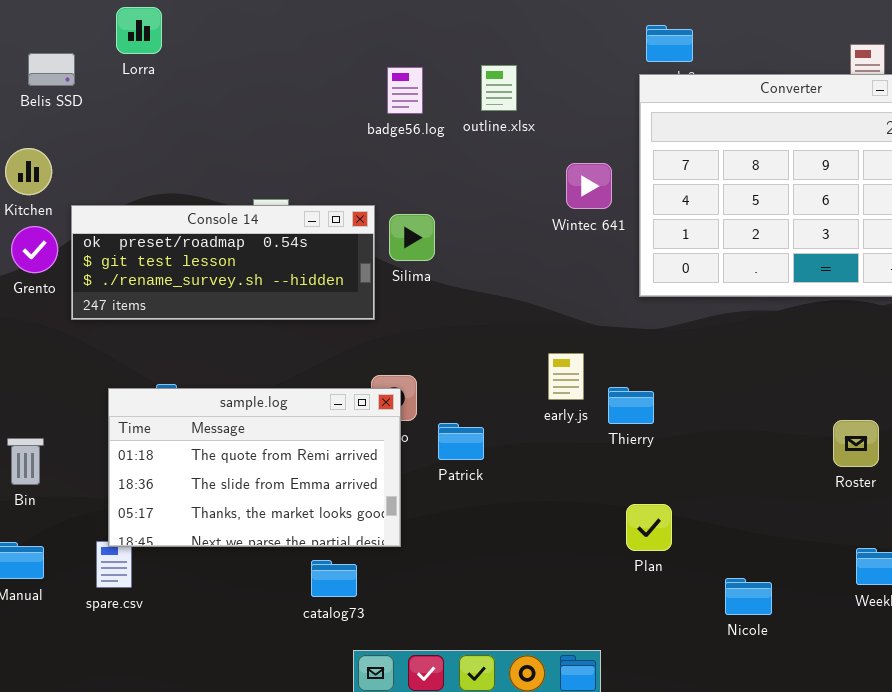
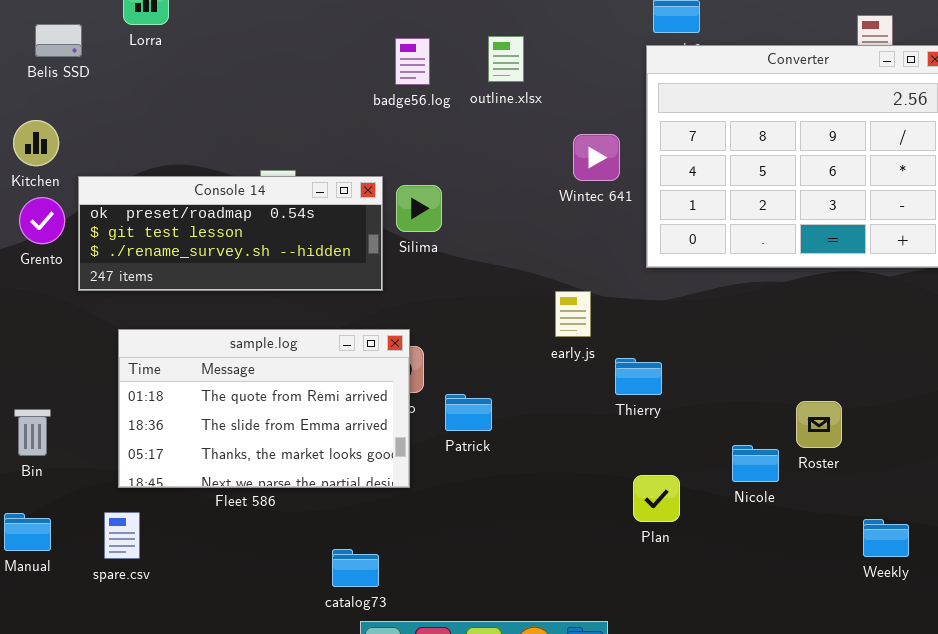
early.js: [548,353,584,400] -> [555,291,591,337], moved
sample.log: [108,388,401,547] -> [118,329,410,488], moved
Roster: [833,420,879,467] -> [796,401,842,448], moved
catalog73: [311,560,357,597] -> [332,549,379,587], moved
Nicole: [725,578,772,615] -> [732,445,779,482], moved

